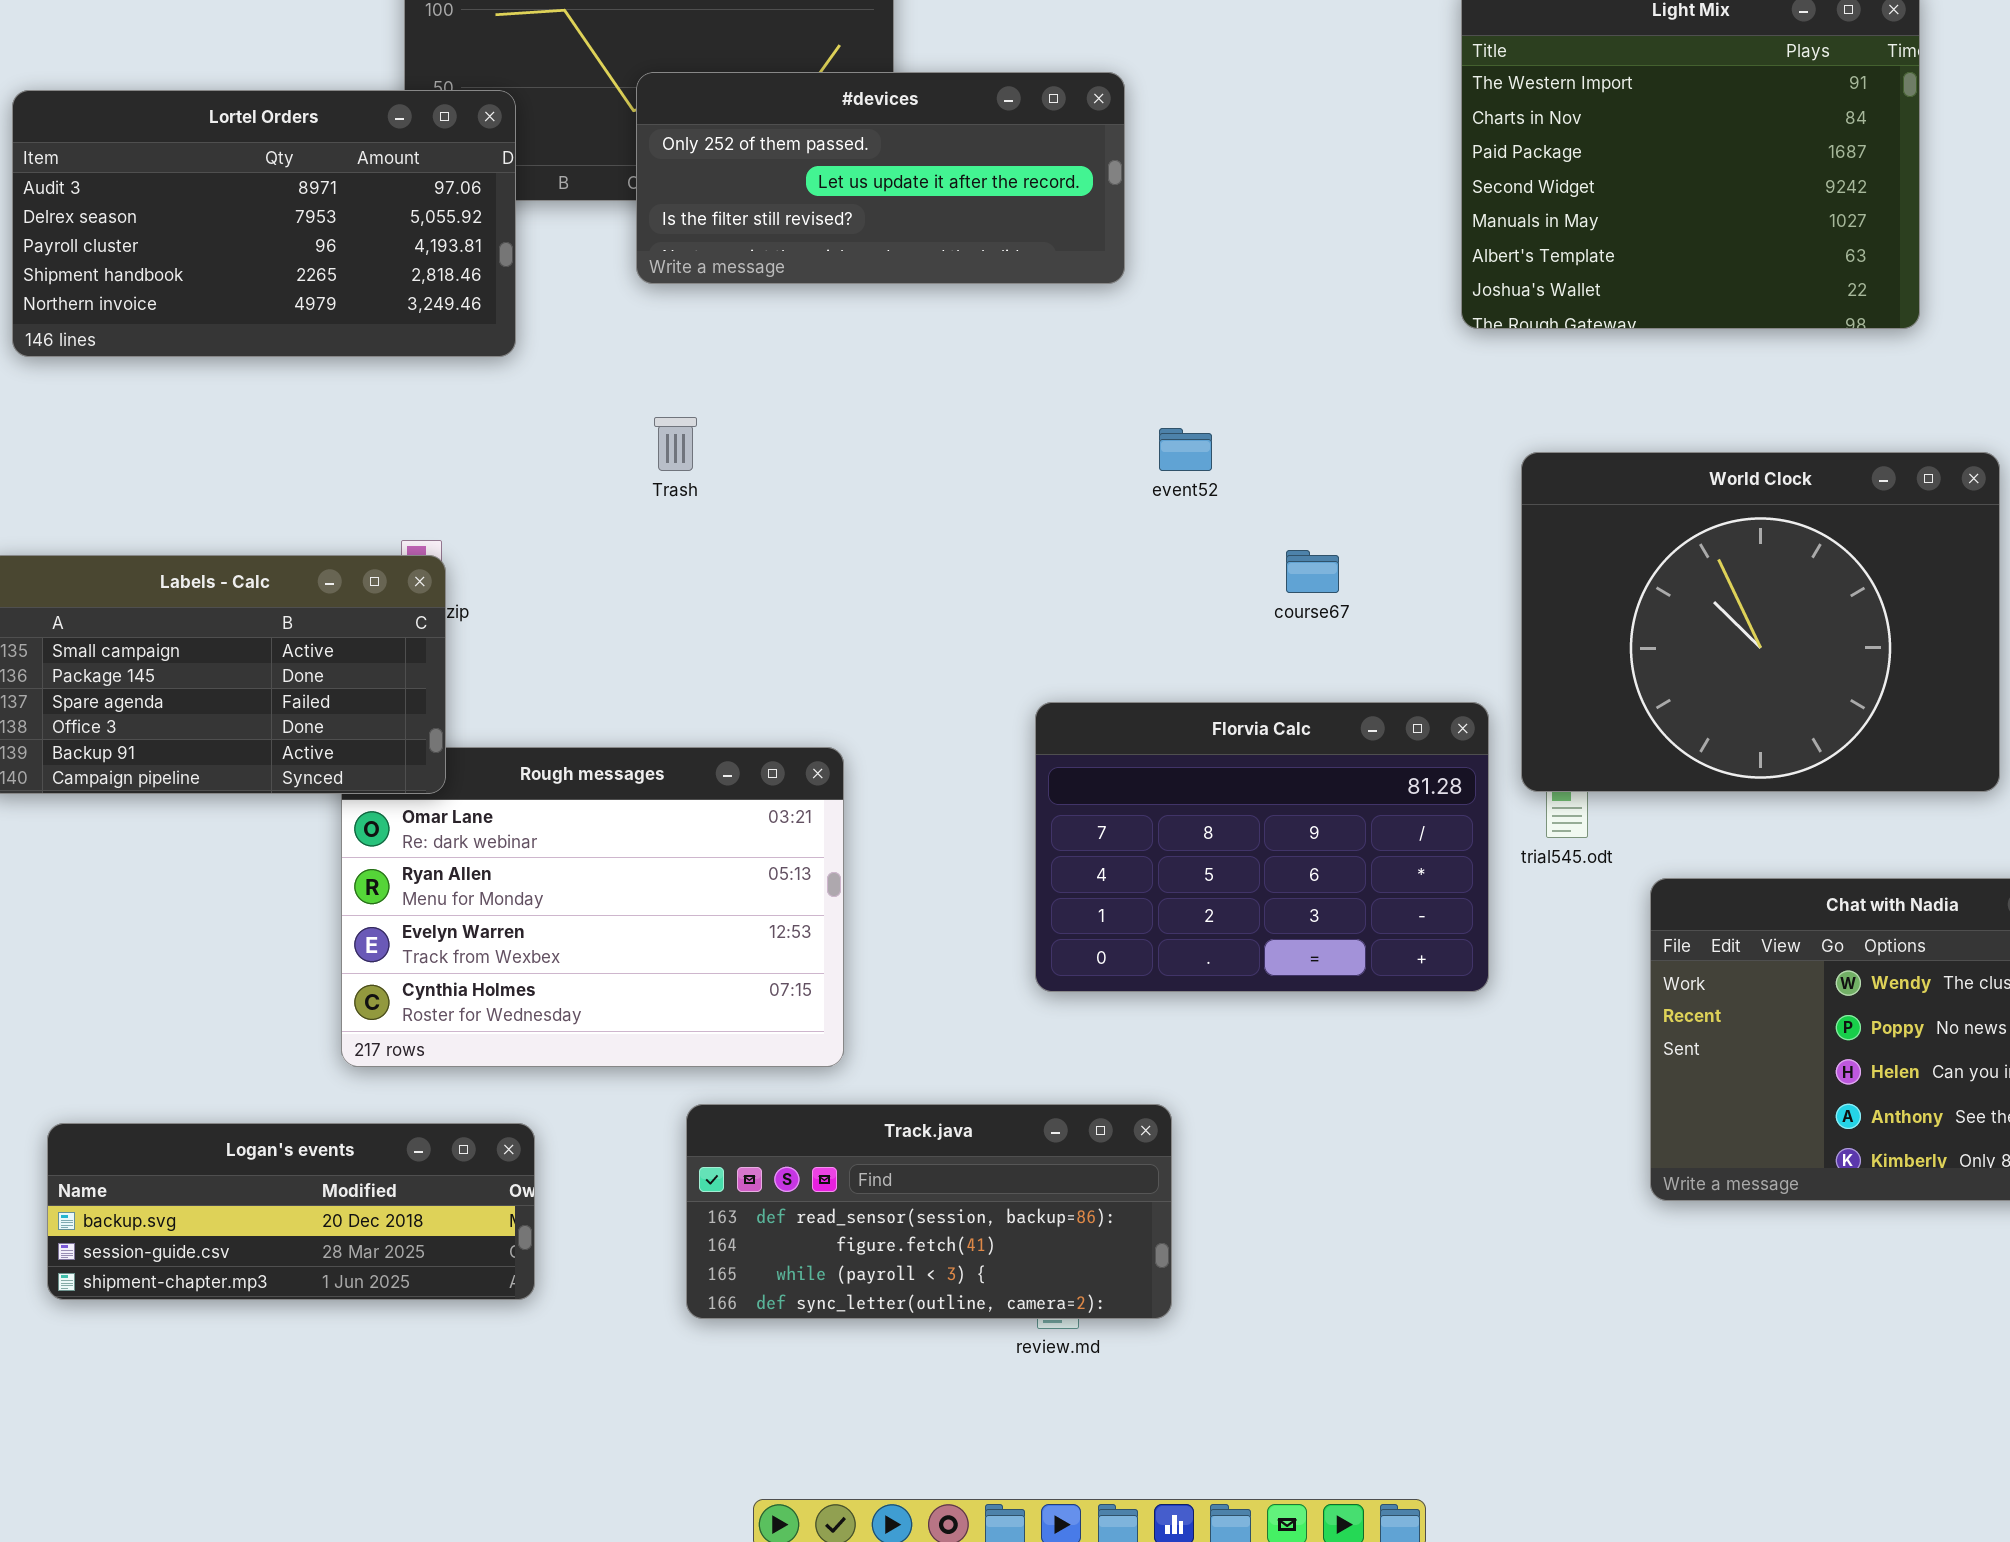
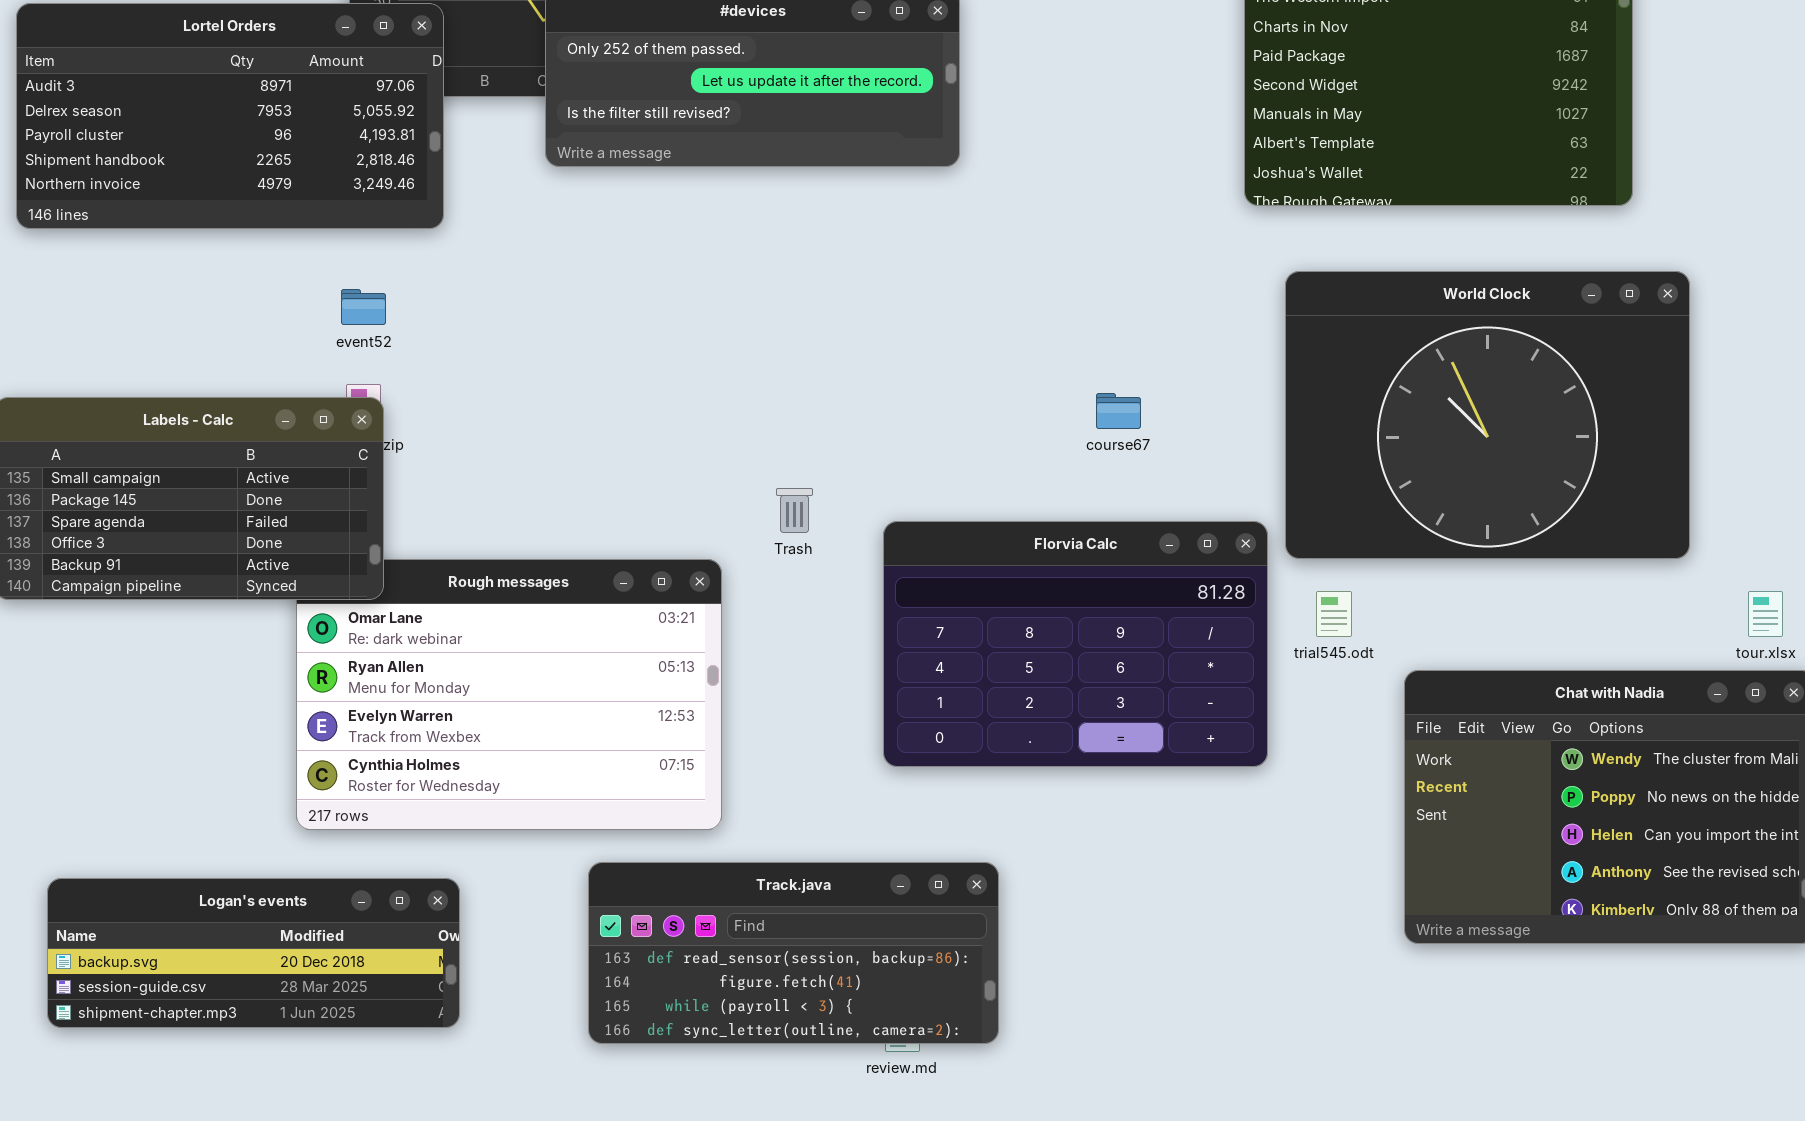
Trash: [654,417,697,471] -> [776,488,813,533], moved
event52: [1159,428,1212,471] -> [341,289,386,325], moved
World Clock: [1521,452,2000,792] -> [1285,271,1690,559], moved

